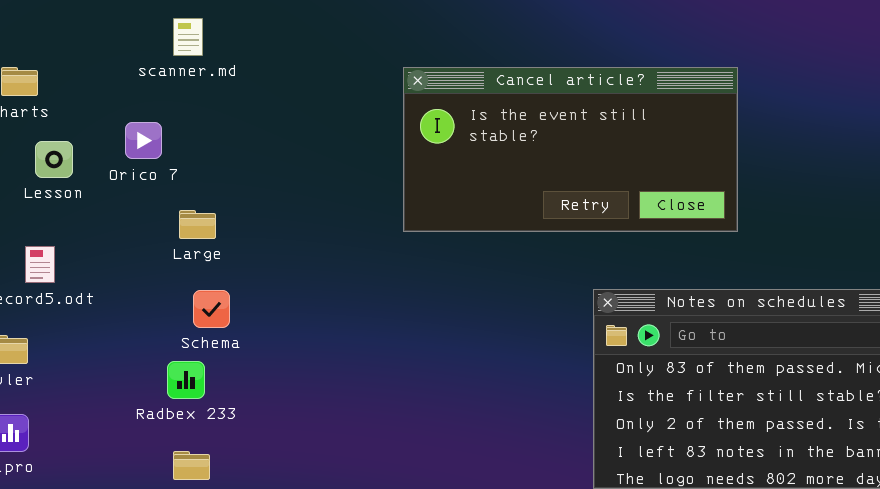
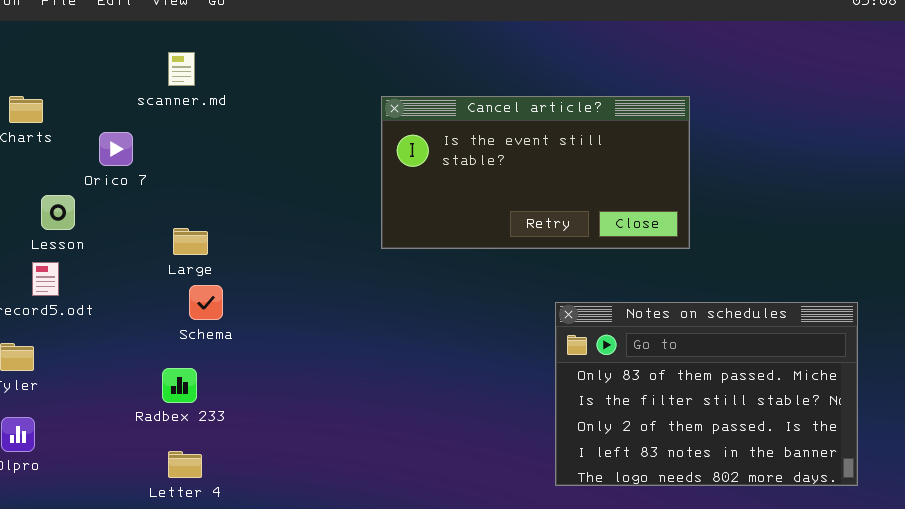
Orico 7: [125,122,162,159] -> [99,132,133,166], moved
Lesson: [35,141,73,178] -> [41,195,75,230], moved
Schema: [193,290,230,328] -> [189,285,223,320], moved

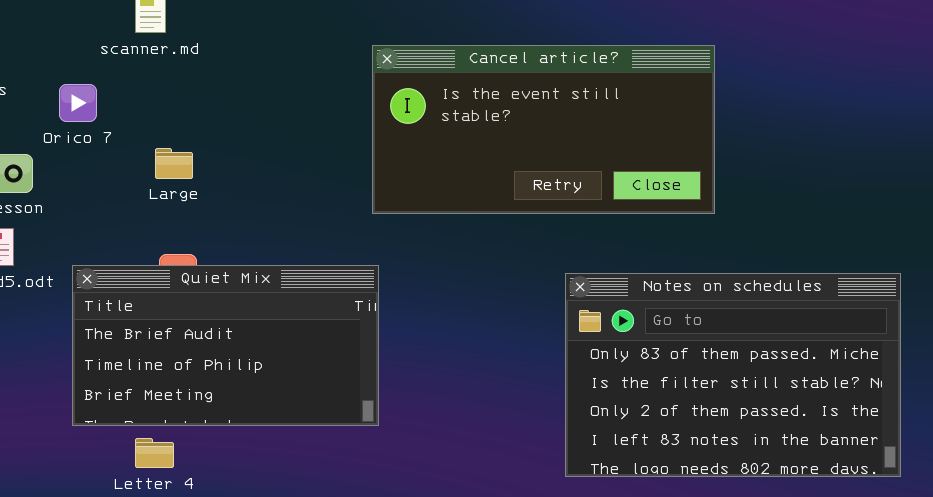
Large: [173,228,208,255] -> [155,148,193,179], moved
Quiet Mix: none -> [72,265,379,426], opened

